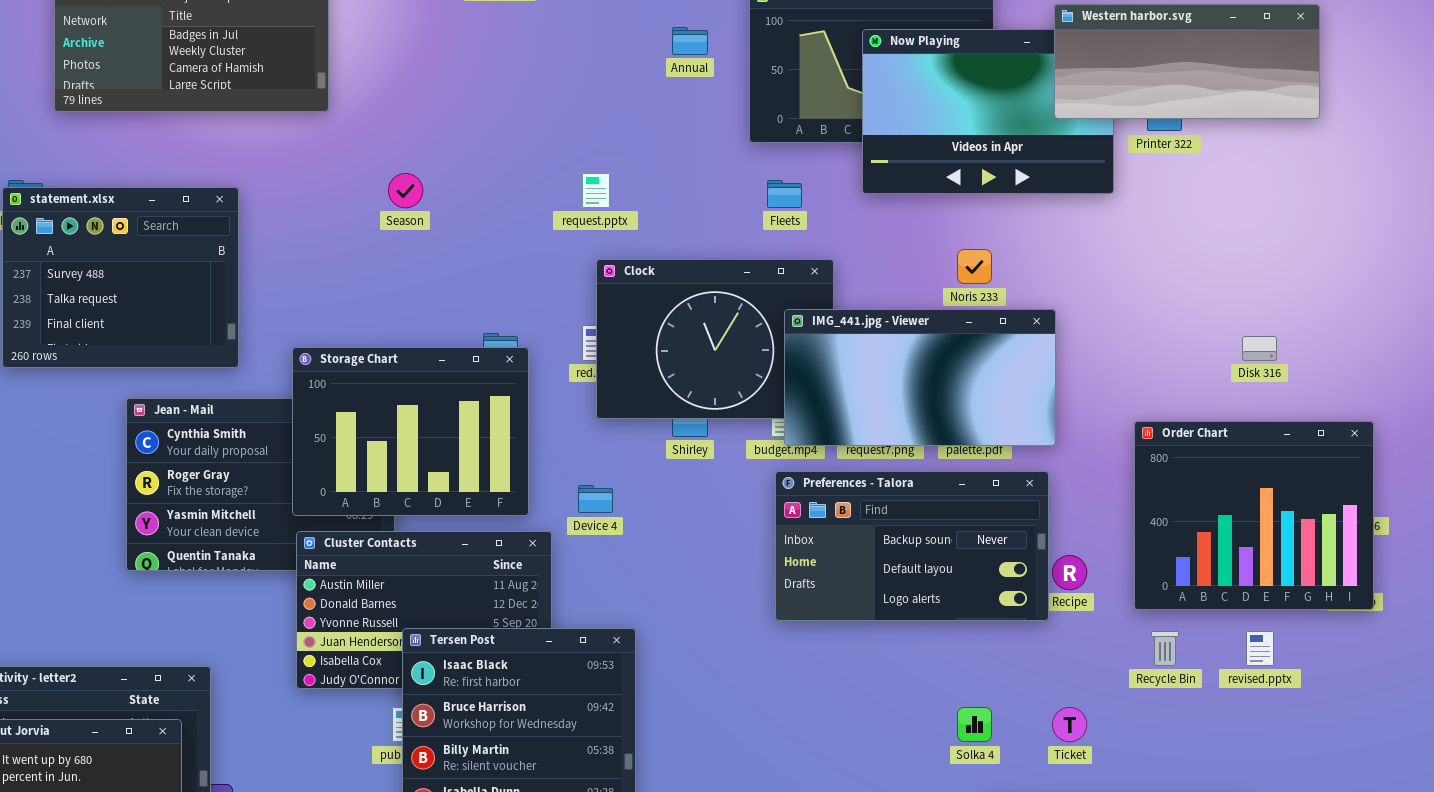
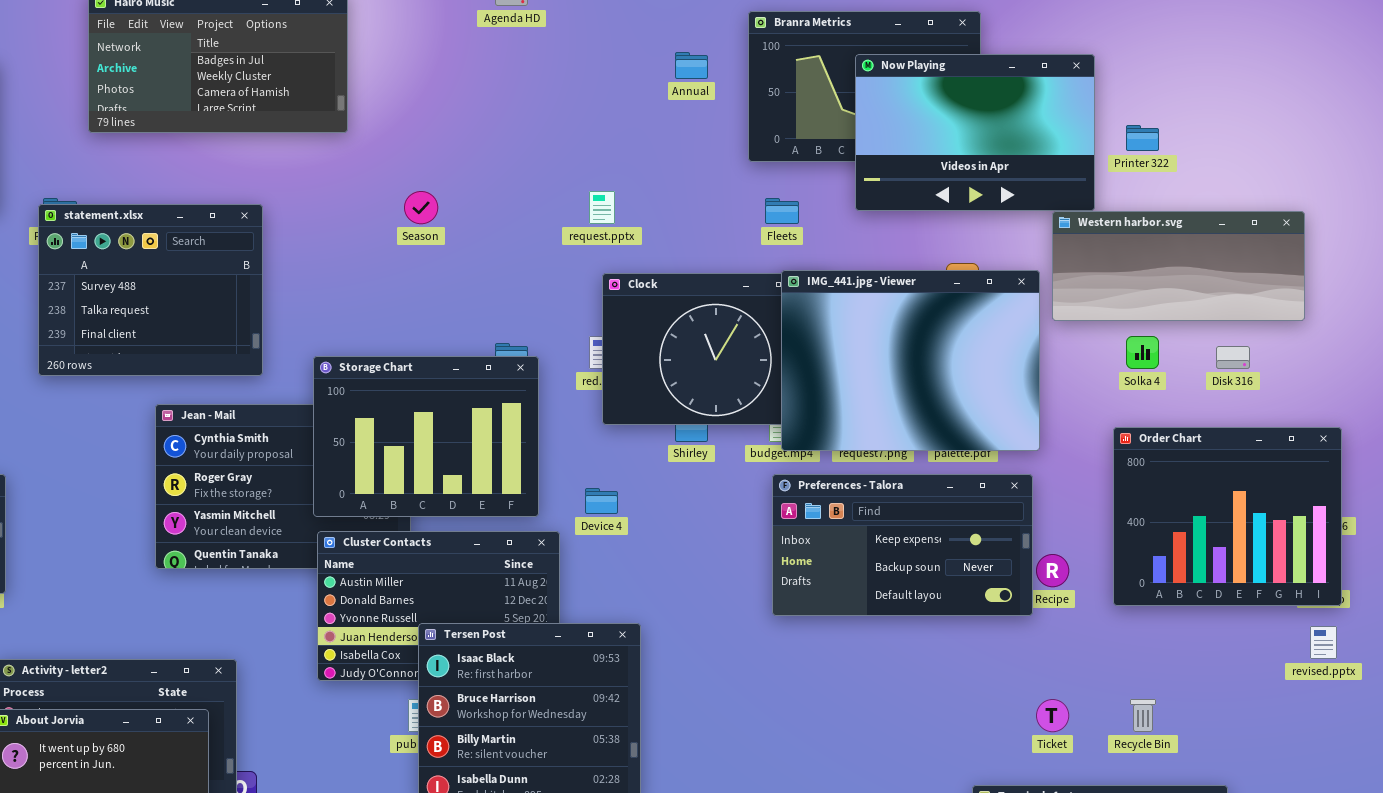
Western harbor.svg: [1054,4,1320,119] -> [1052,211,1305,321], moved
IMG_441.jpg - Viewer: [784,309,1056,446] -> [781,270,1040,451], resized
Preferences - Talora: [775,471,1049,621] -> [772,474,1033,616], scrolled up 1 row
Recycle Bin: [1151,631,1179,666] -> [1130,699,1156,732], moved
revised.pptx: [1246,631,1274,666] -> [1310,626,1337,659], moved
Solka 4: [957,707,992,742] -> [1126,336,1159,369], moved

